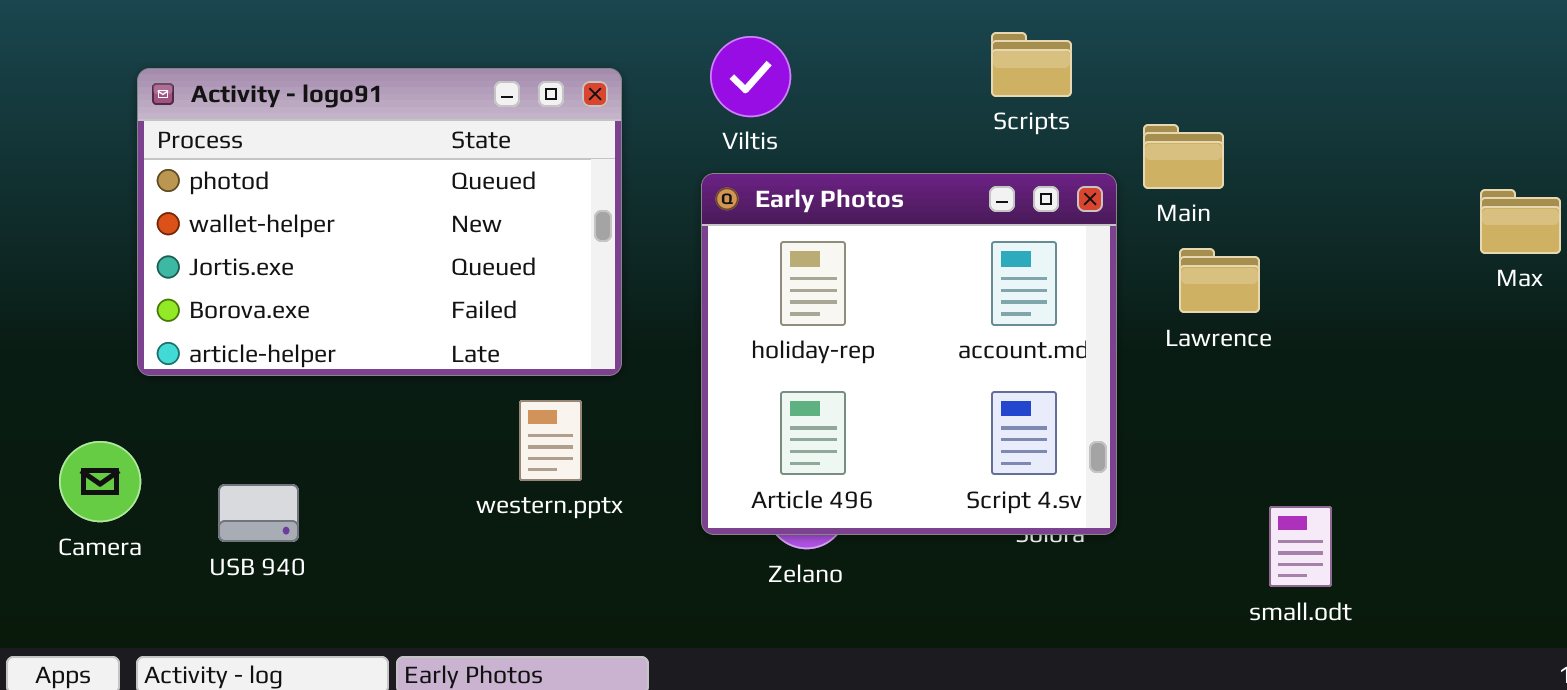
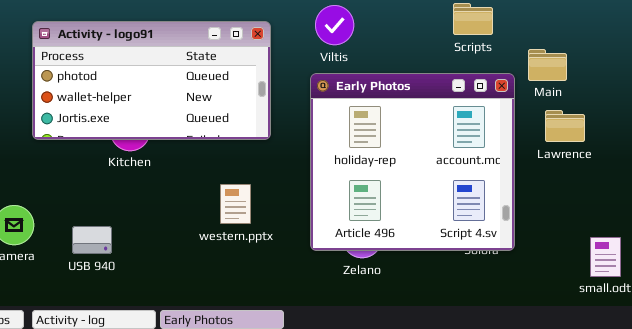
Activity - logo91: [137,68,622,376] -> [32,21,271,140], resized

